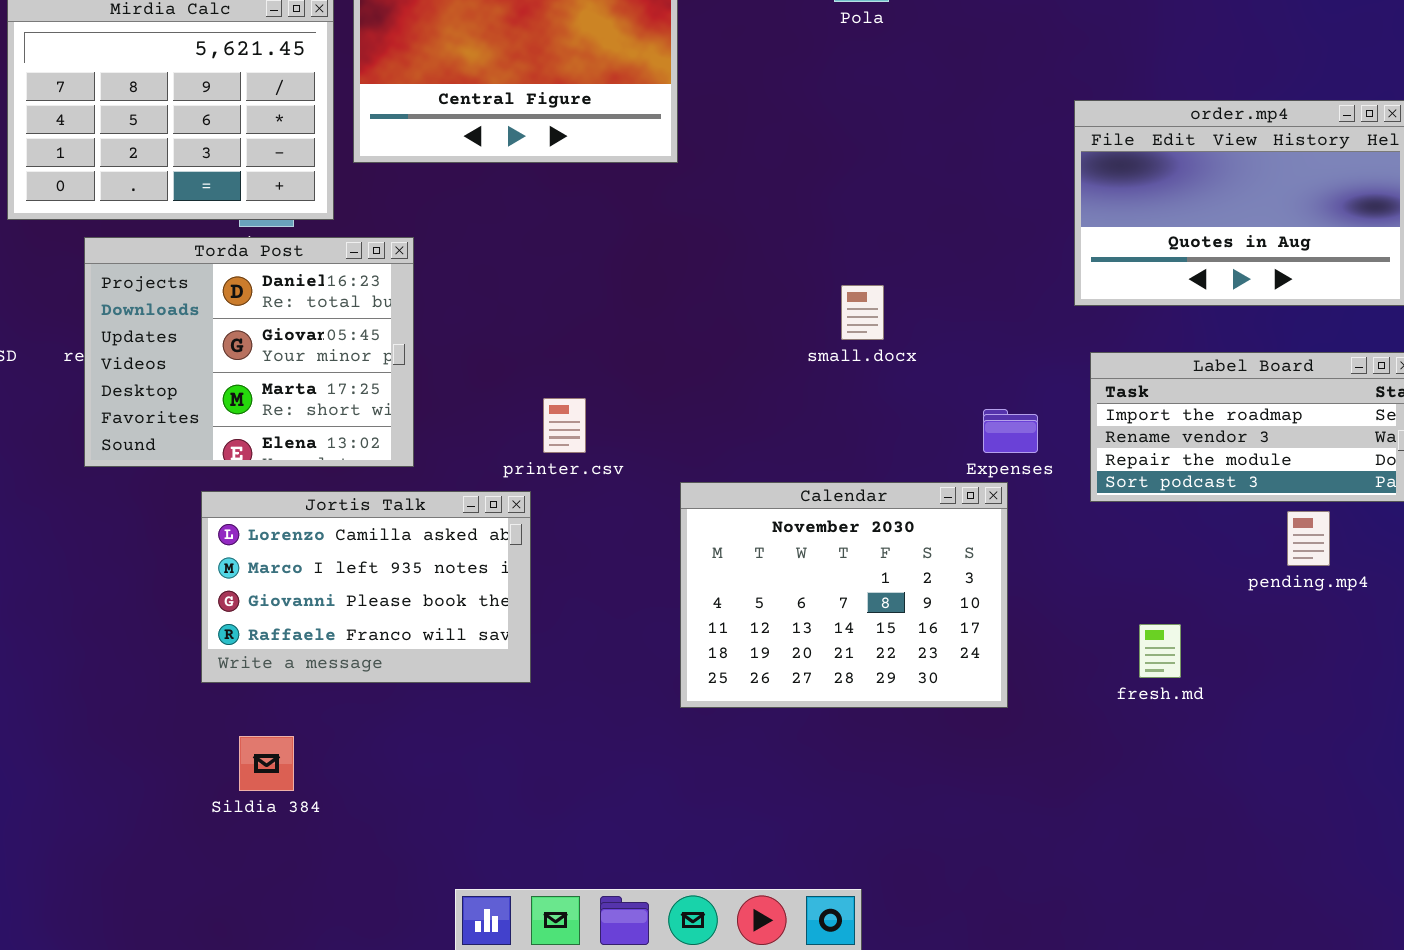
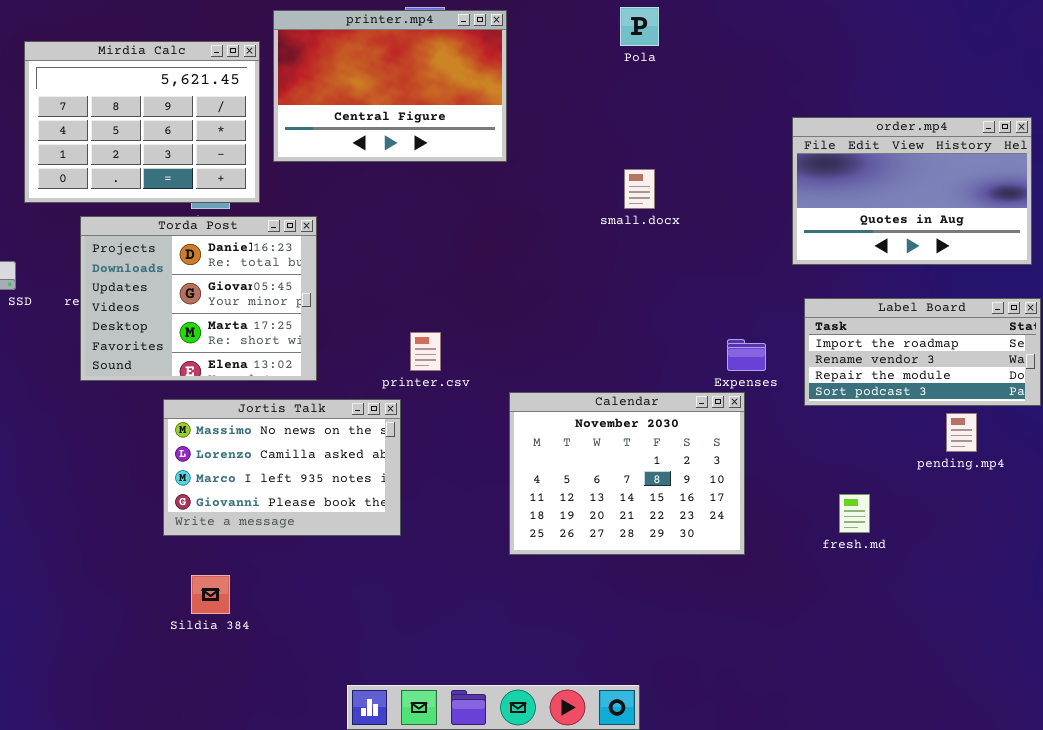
small.docx: [841,285,884,340] -> [624,169,655,209], moved
Jortis Talk: [201,491,531,683] -> [163,399,401,536], scrolled up 1 row

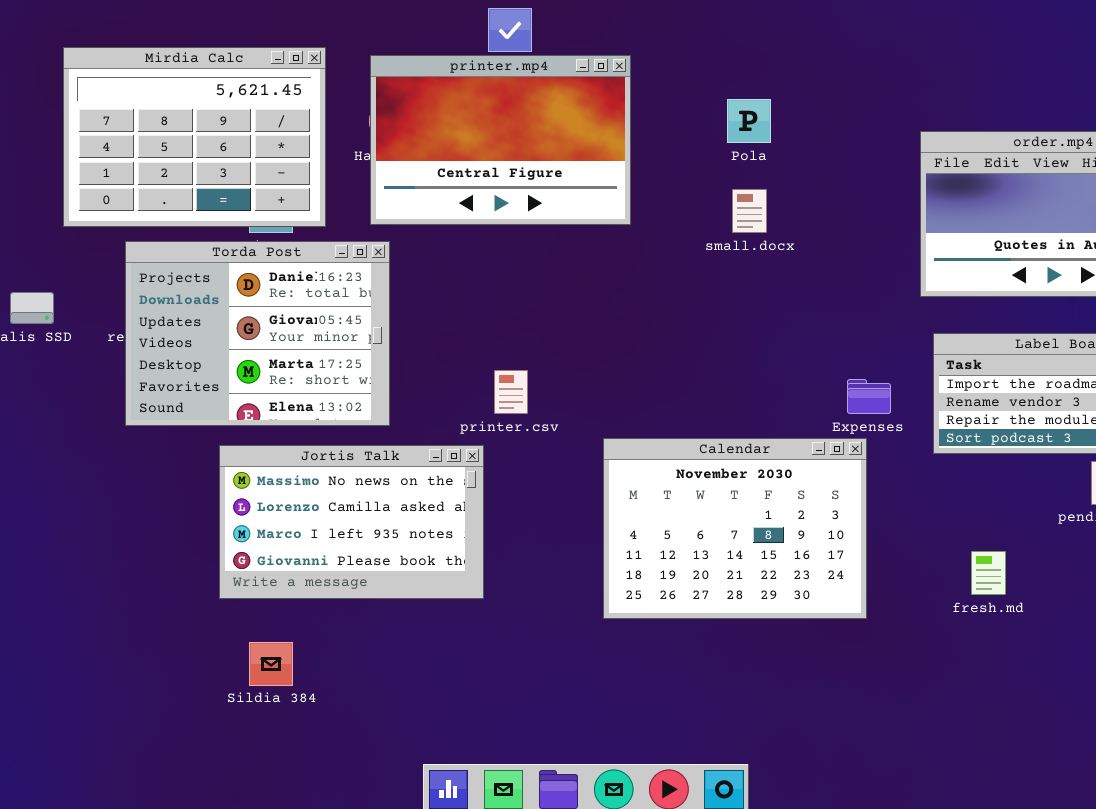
Pola: [620,7,659,46] -> [727,99,771,143], moved
printer.mp4: [273,10,507,162] -> [370,55,631,225], moved

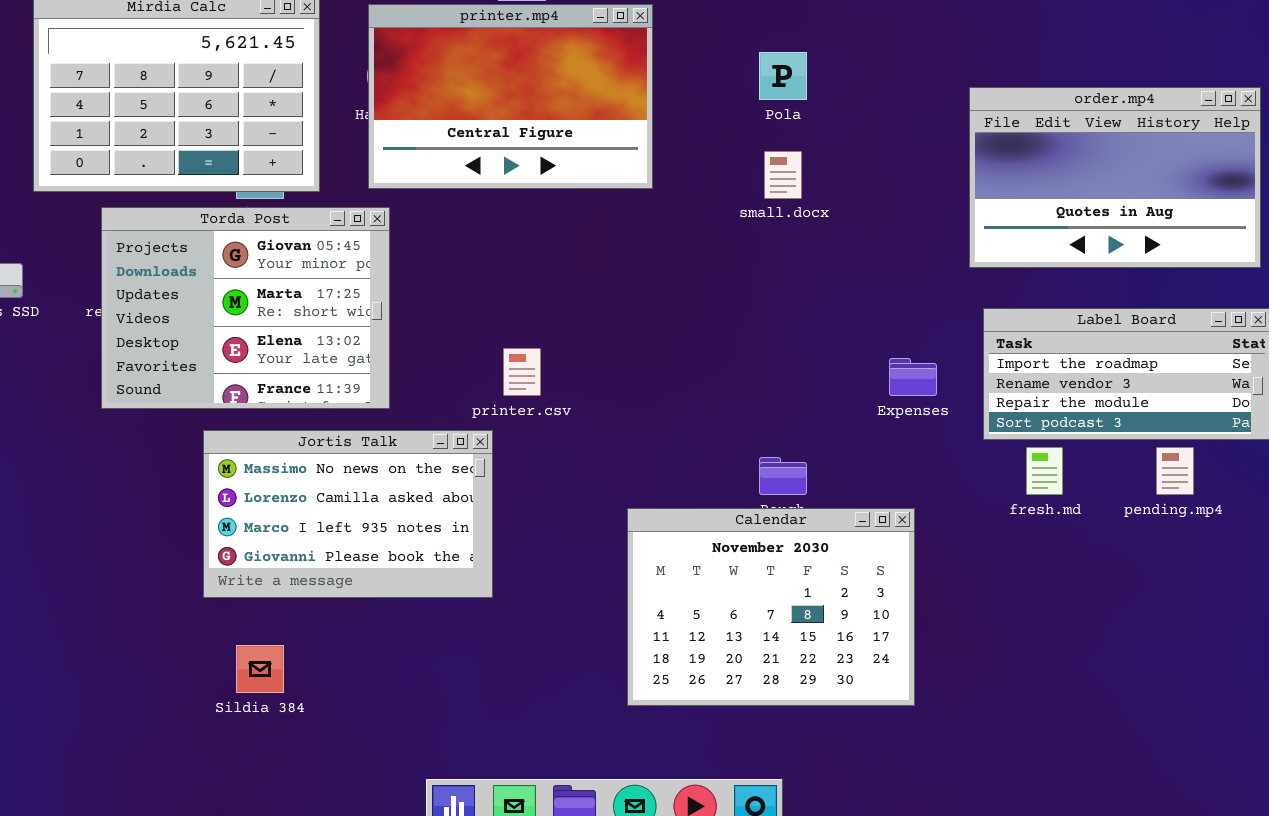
Torda Post: [125,241,390,426] -> [101,207,390,409], scrolled down 1 row
Calendar: [603,438,867,619] -> [627,508,915,706], moved
fresh.md: [971,551,1006,595] -> [1026,447,1063,495], moved

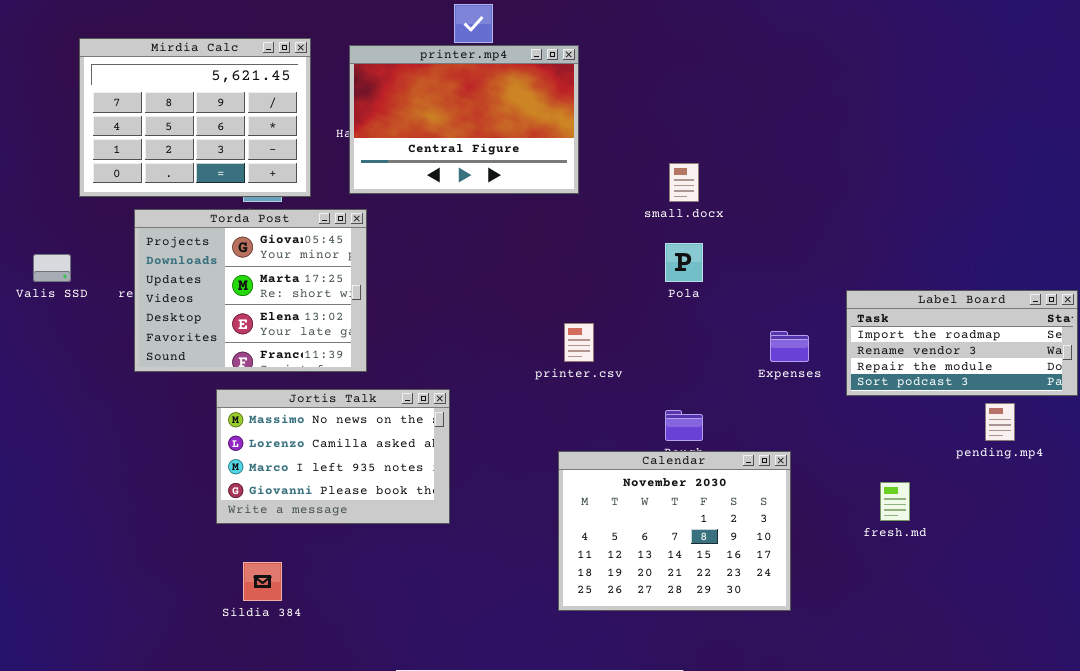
Pola: [759,52,807,100] -> [665,243,703,282], moved
order.mp4: [969,87,1261,268] -> none, closed
printer.csv: [503,348,541,396] -> [564,323,594,362], moved
fresh.md: [1026,447,1063,495] -> [880,482,910,521], moved

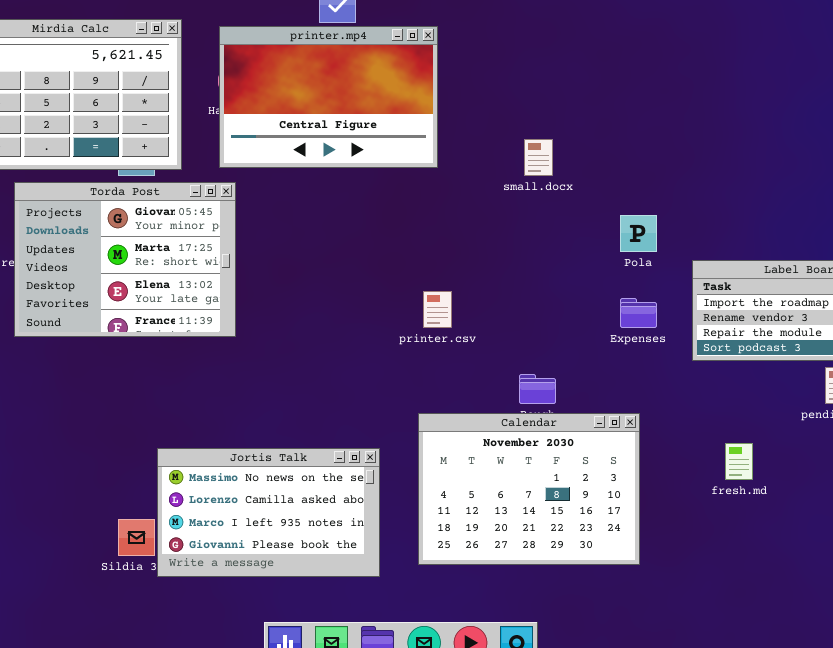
Pola: [665,243,703,282] -> [620,215,657,252], moved
Jortis Talk: [216,389,450,524] -> [157,448,380,577], moved

